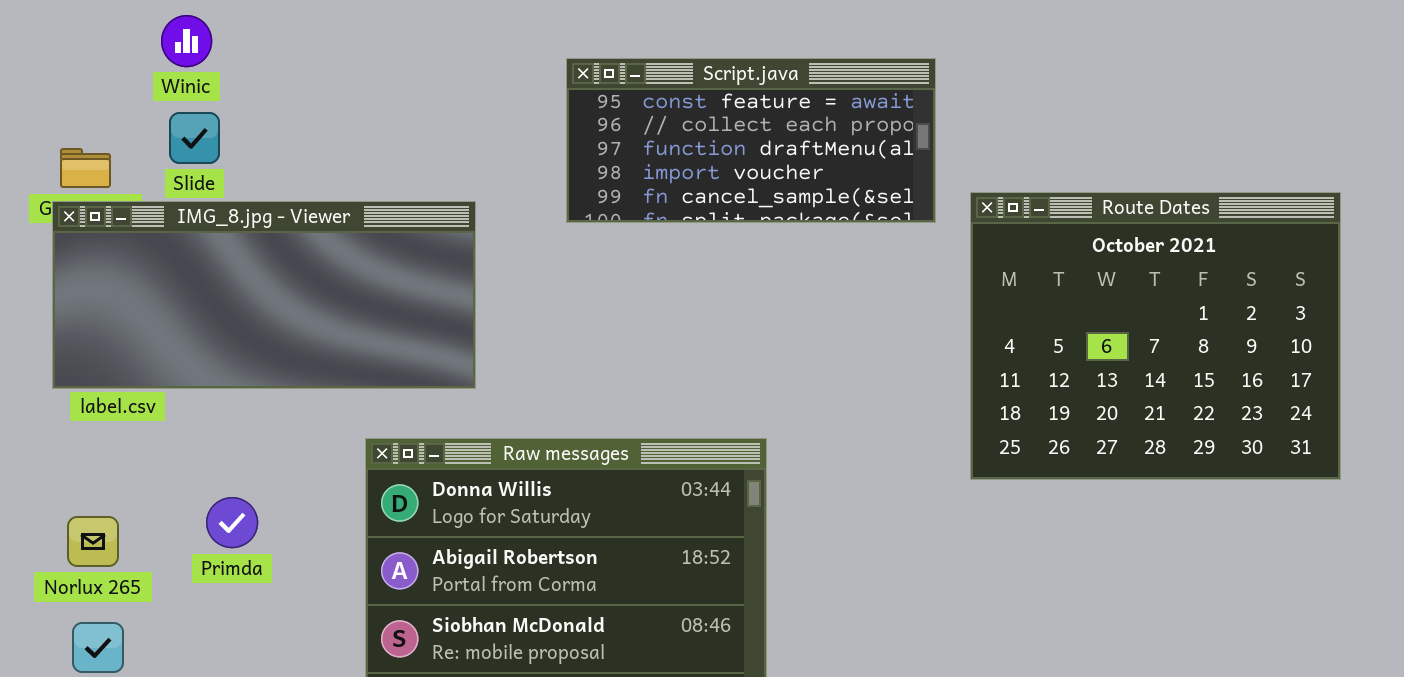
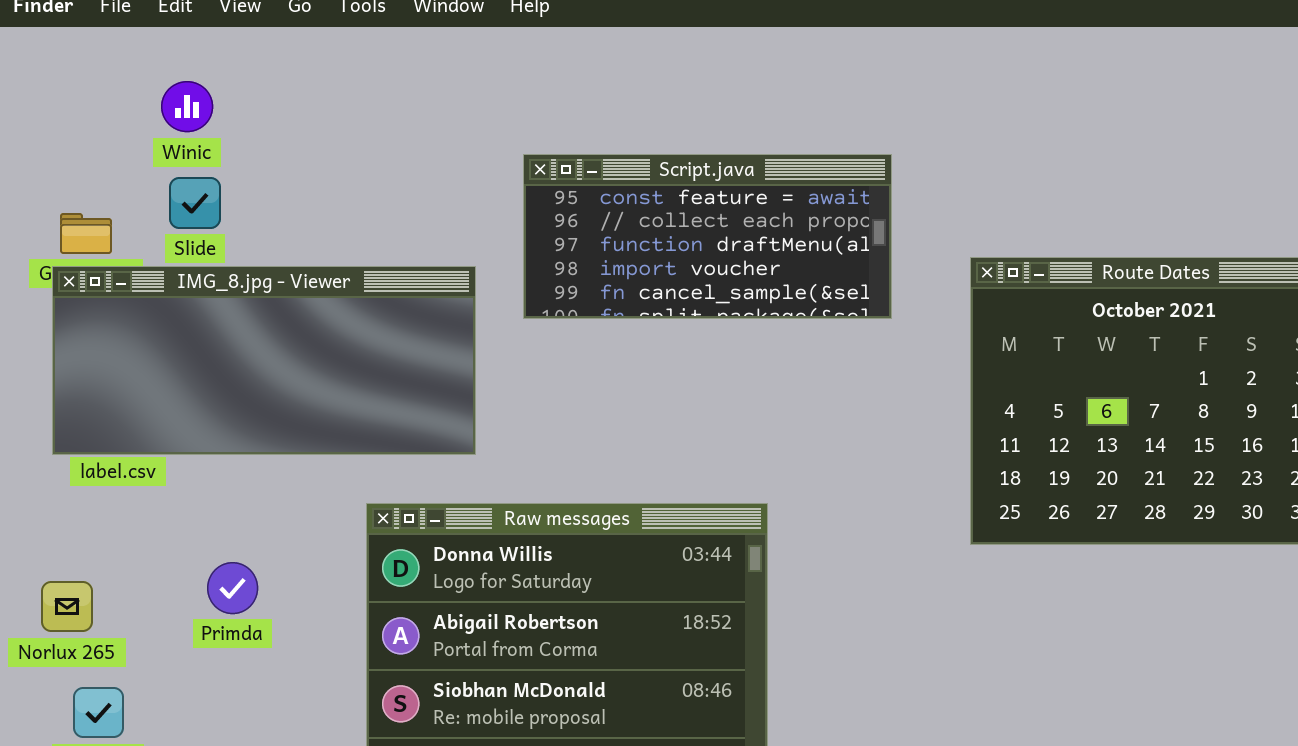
Script.java: [566,58,936,223] -> [523,154,892,319], moved
Norlux 265: [67,516,119,567] -> [41,581,93,632], moved

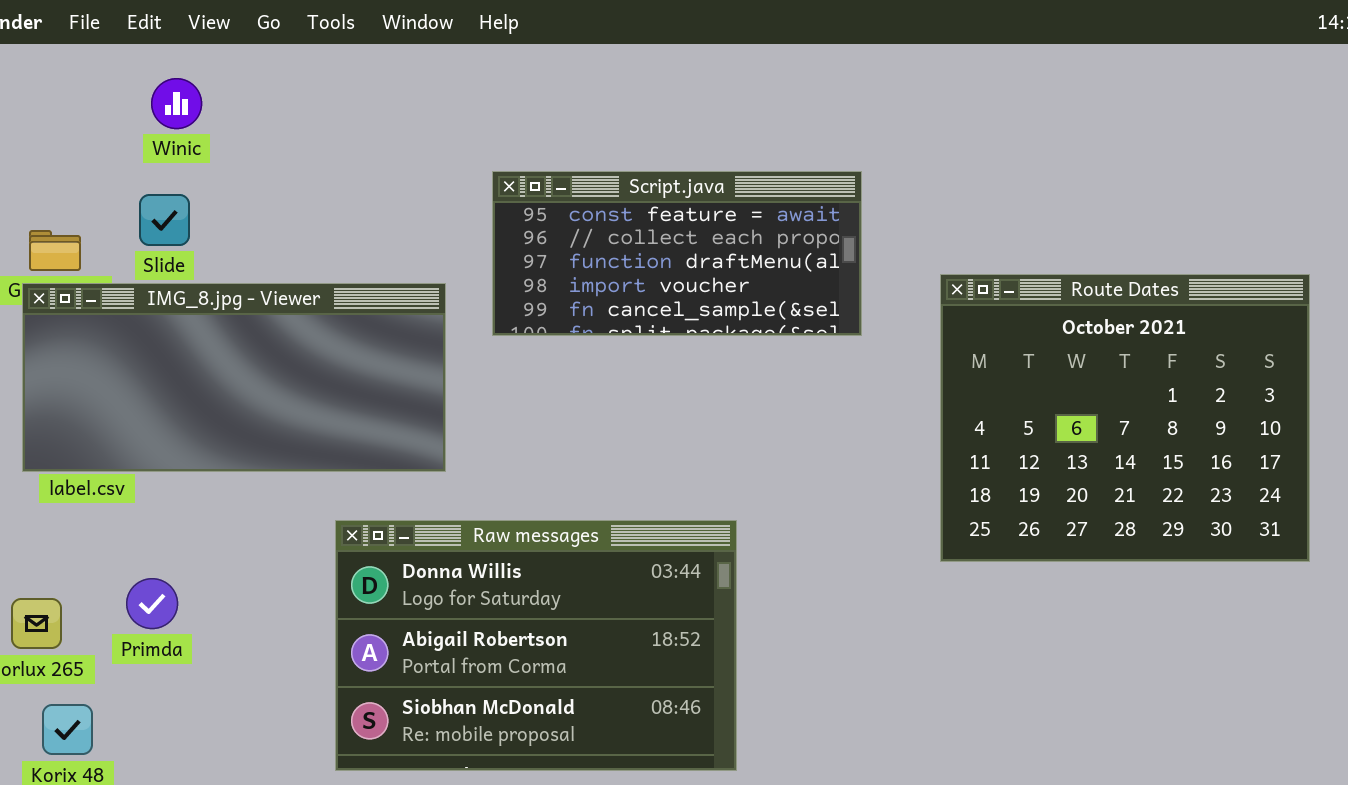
Winic: [161,81,213,132] -> [151,78,202,129], moved
Primda: [207,562,258,614] -> [126,578,178,629], moved

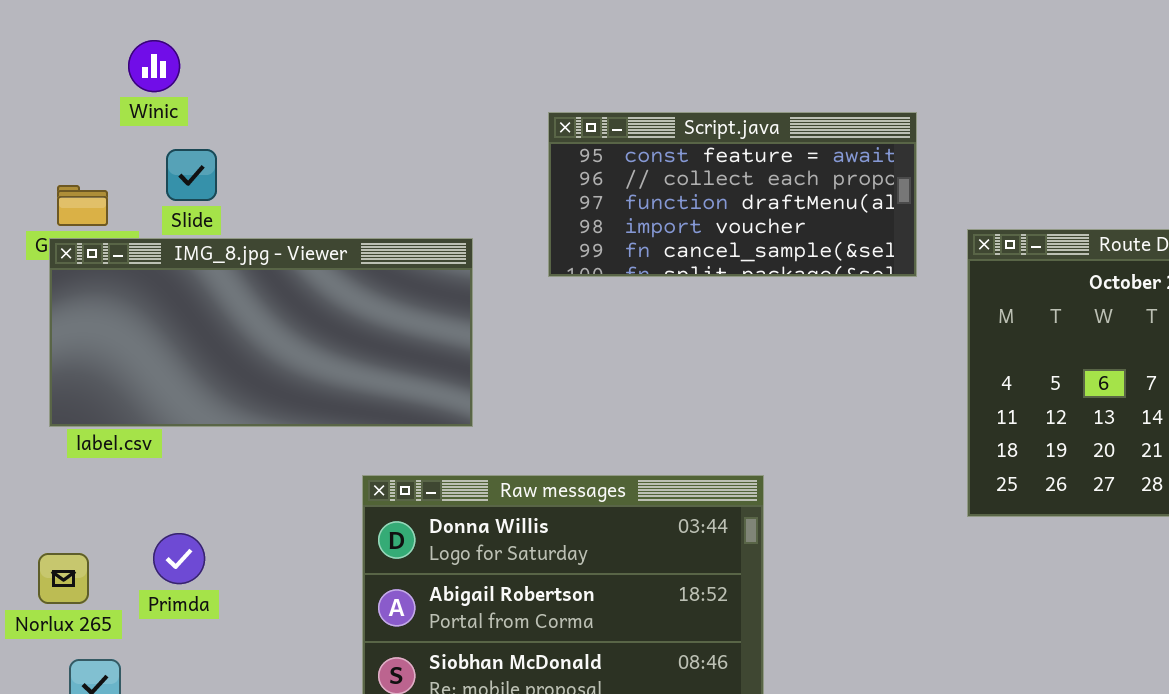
Winic: [151,78,202,129] -> [128,40,180,92], moved
Script.java: [492,171,862,336] -> [548,112,917,277], moved

